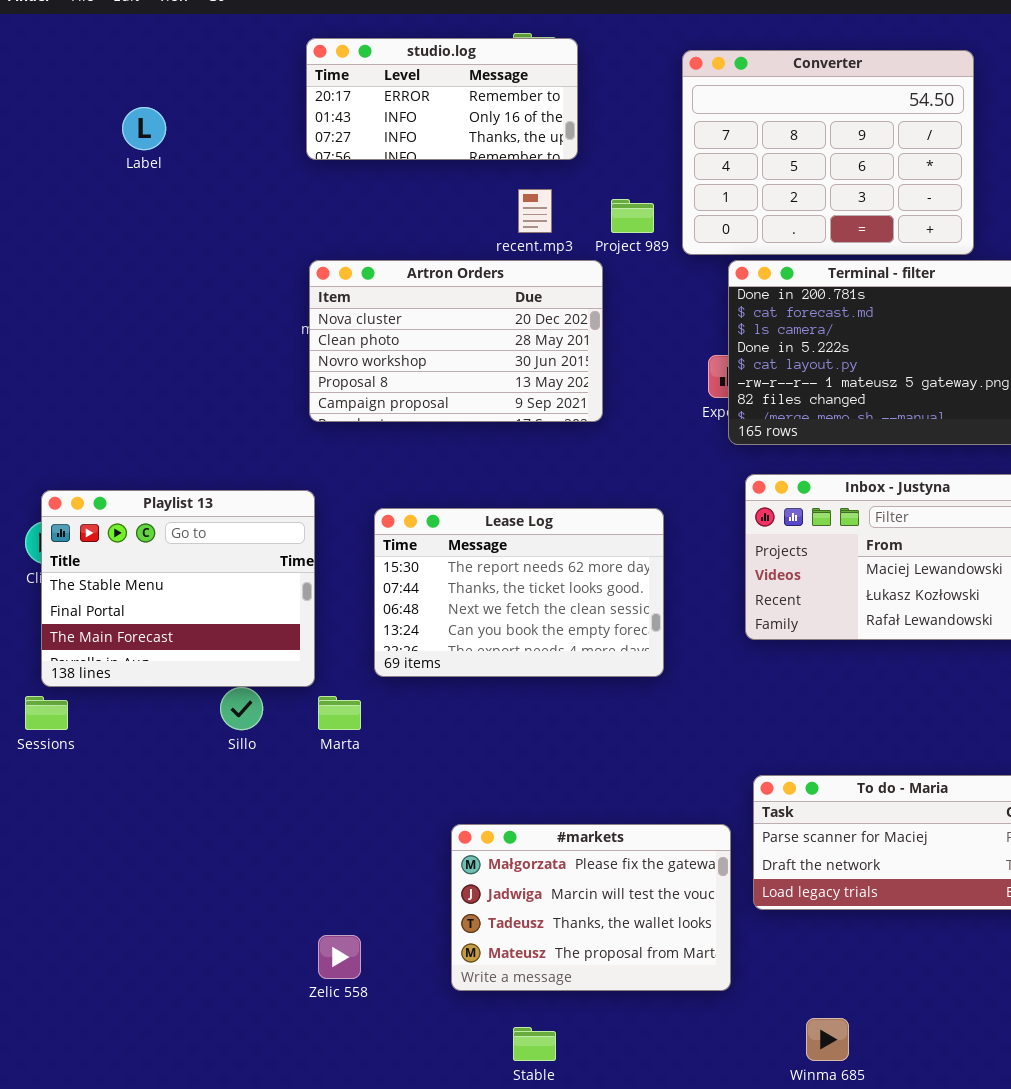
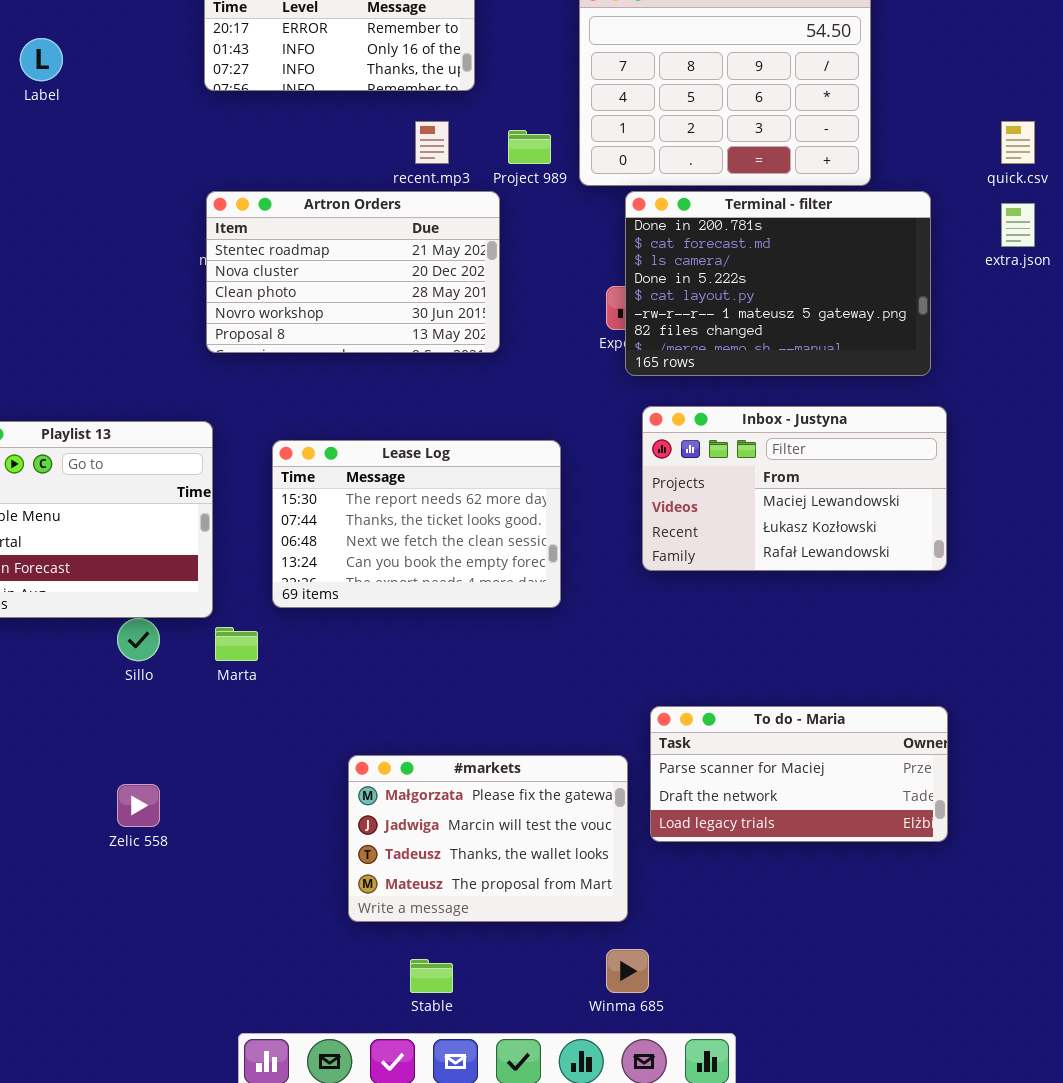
Artron Orders: [309,260,603,422] -> [206,191,500,353], scrolled up 1 row
Zelic 558: [318,935,361,979] -> [117,784,160,827], moved
Winma 685: [806,1018,849,1061] -> [606,949,649,993], moved

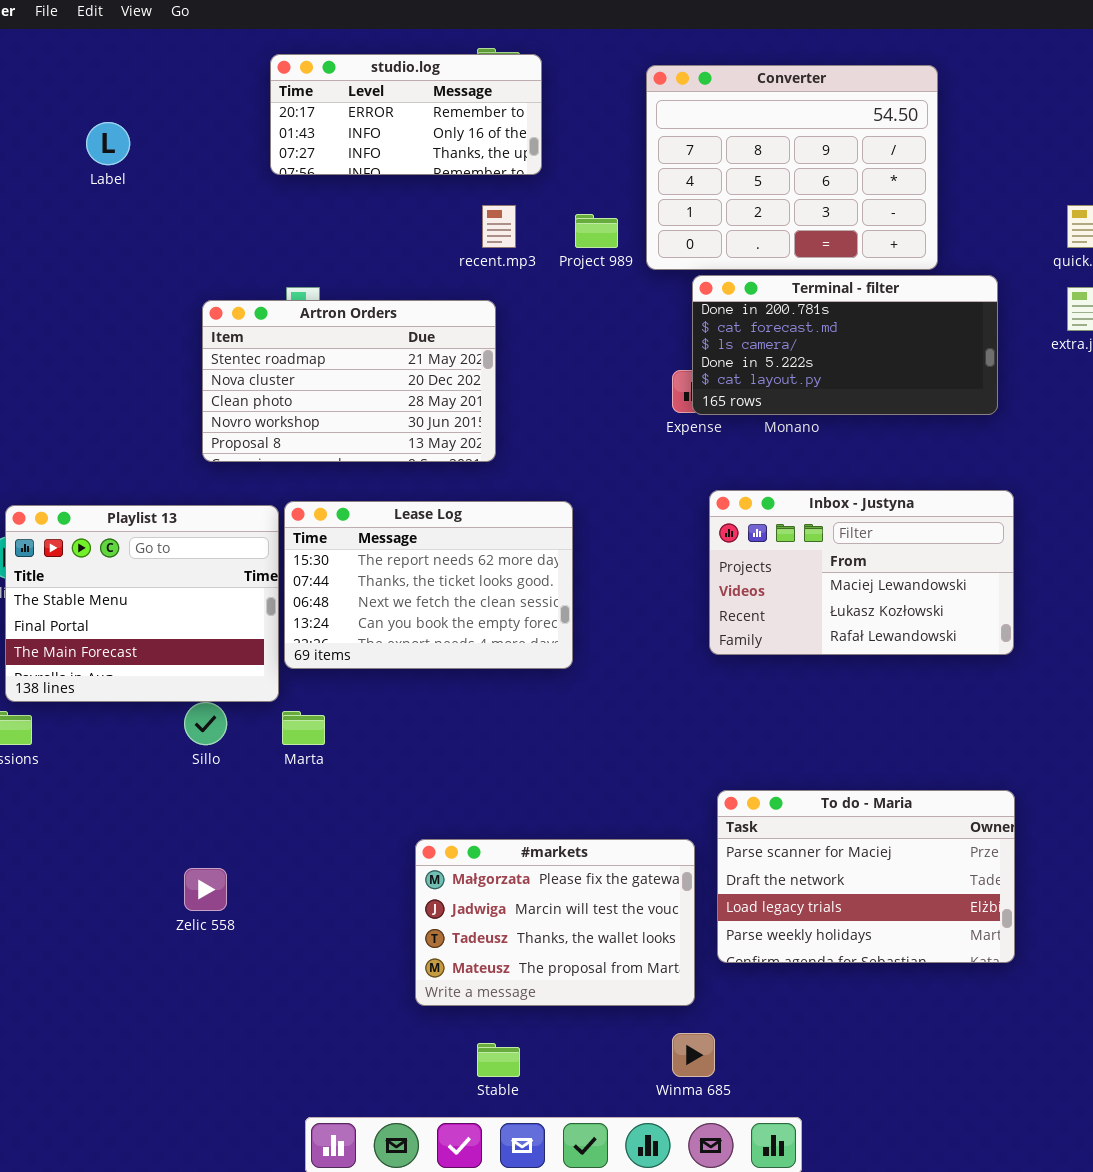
Artron Orders: [206,191,500,353] -> [202,300,496,462], moved
Terminal - filter: [625,191,931,376] -> [692,275,998,415], resized
Lease Log: [272,440,561,608] -> [284,501,573,669], moved
To do - Maria: [650,706,948,842] -> [717,790,1015,963], resized

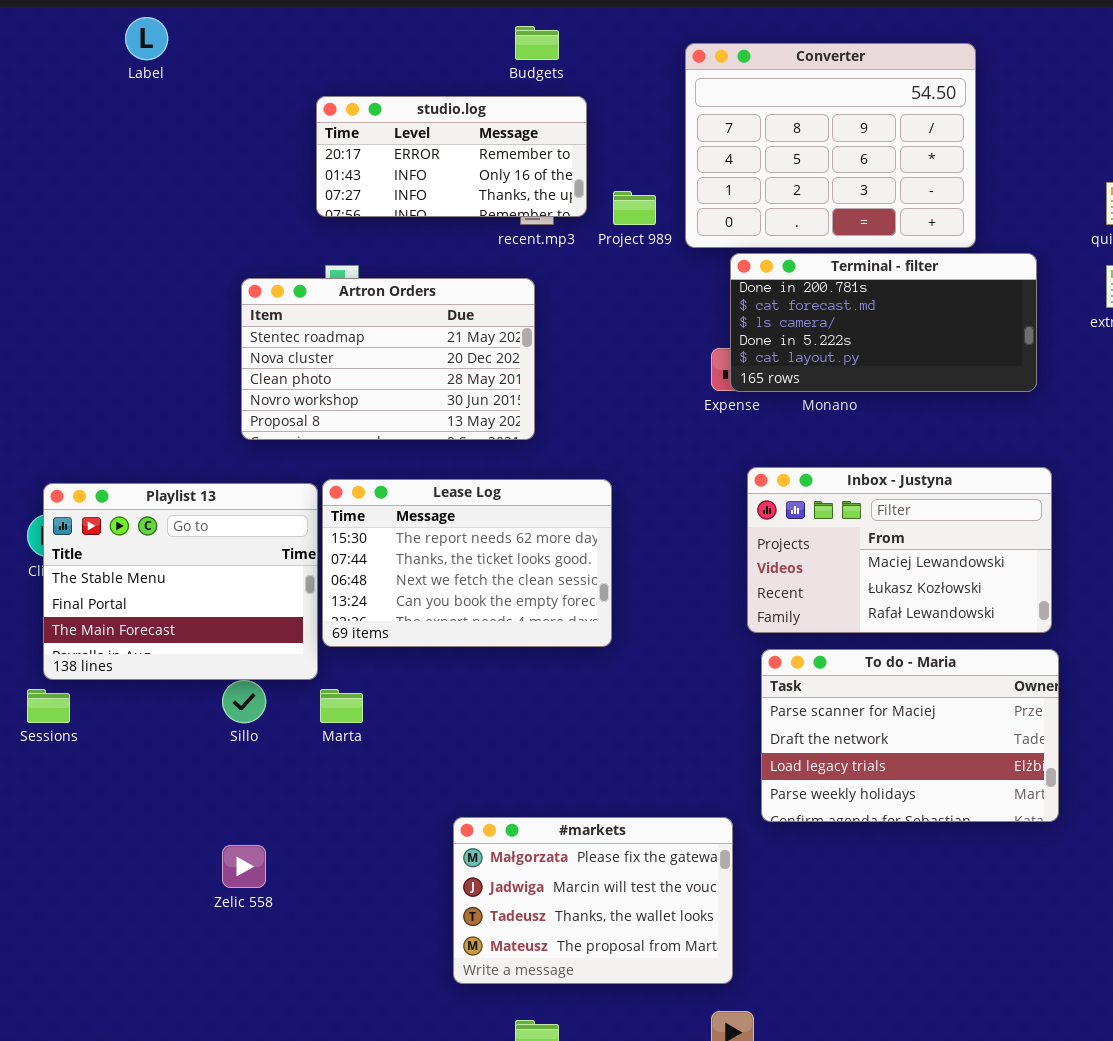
studio.log: [270,54,542,175] -> [316,96,587,217], moved
Label: [86,122,130,165] -> [125,17,168,60], moved
To do - Maria: [717,790,1015,963] -> [761,649,1059,822], moved

